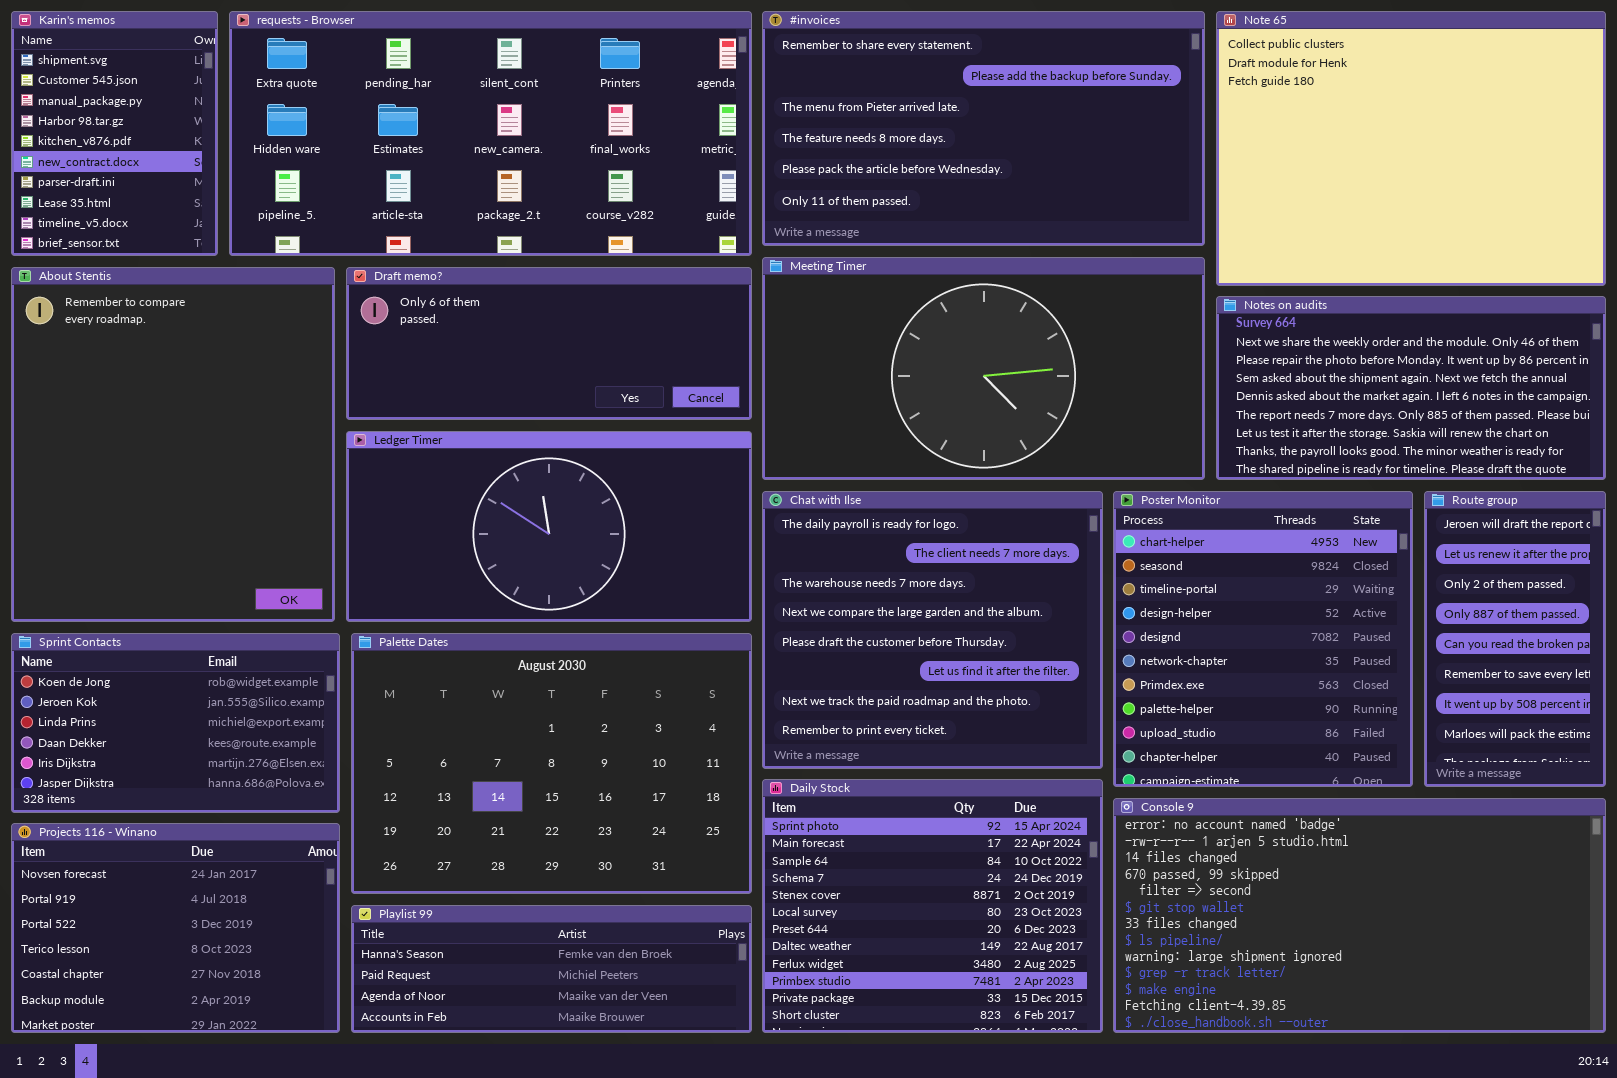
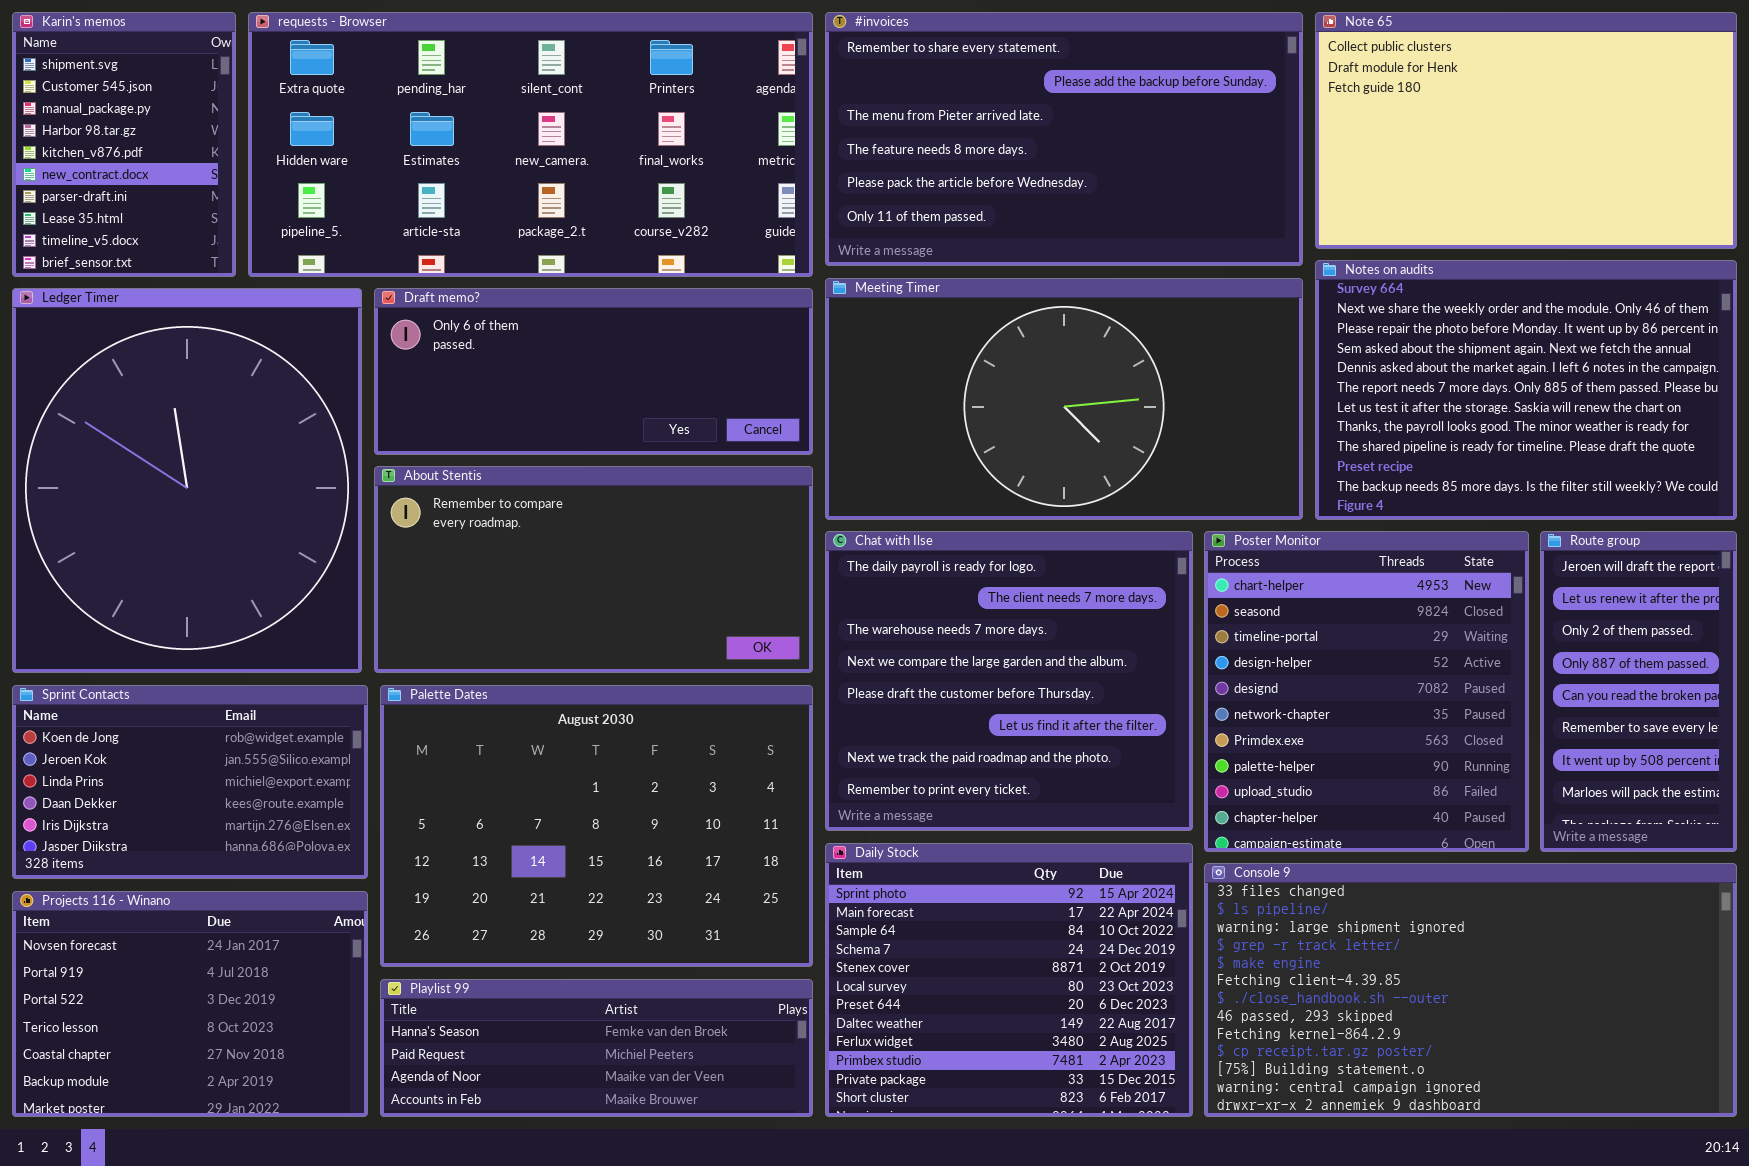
Note 65: [1216,11,1606,286] -> [1315,12,1737,249], resized
About Stentis: [11,267,335,622] -> [374,466,813,673], moved, resized
Notes on audits: [1216,296,1606,480] -> [1315,260,1737,520], resized
Ledger Timer: [346,431,752,622] -> [12,288,362,673], moved, resized
Console 9: [1113,798,1606,1033] -> [1204,863,1737,1117], scrolled down 6 rows

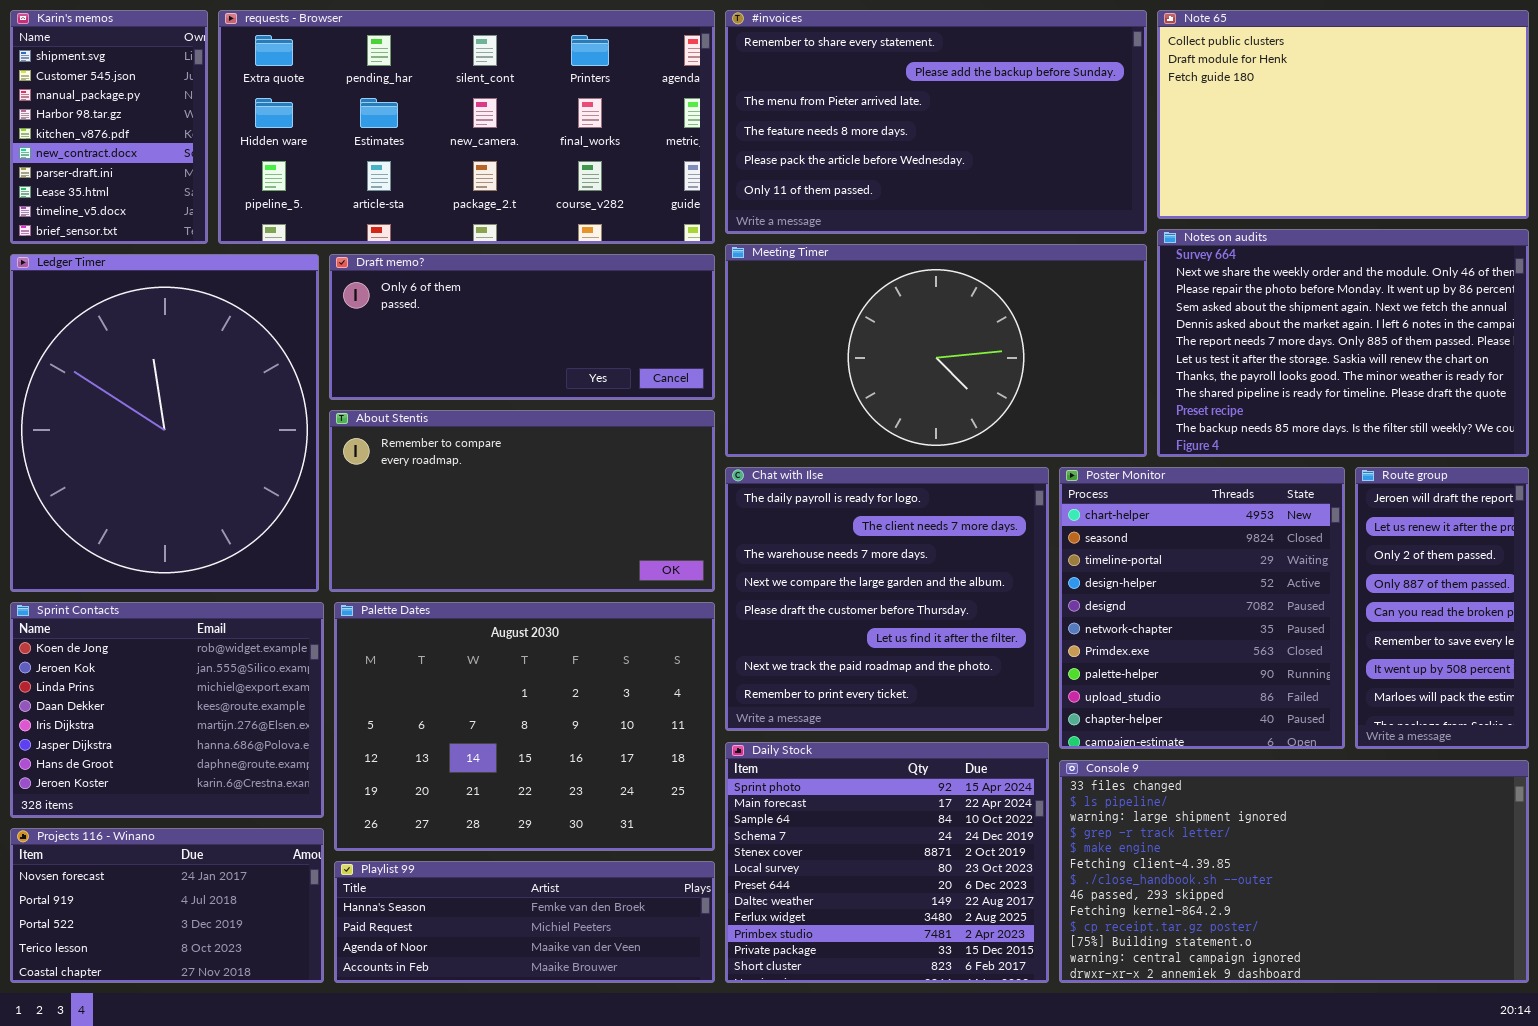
Sprint Contacts: [12,685,368,879] -> [10,602,324,818], resized
Projects 116 - Winano: [12,891,368,1117] -> [10,828,324,983], resized

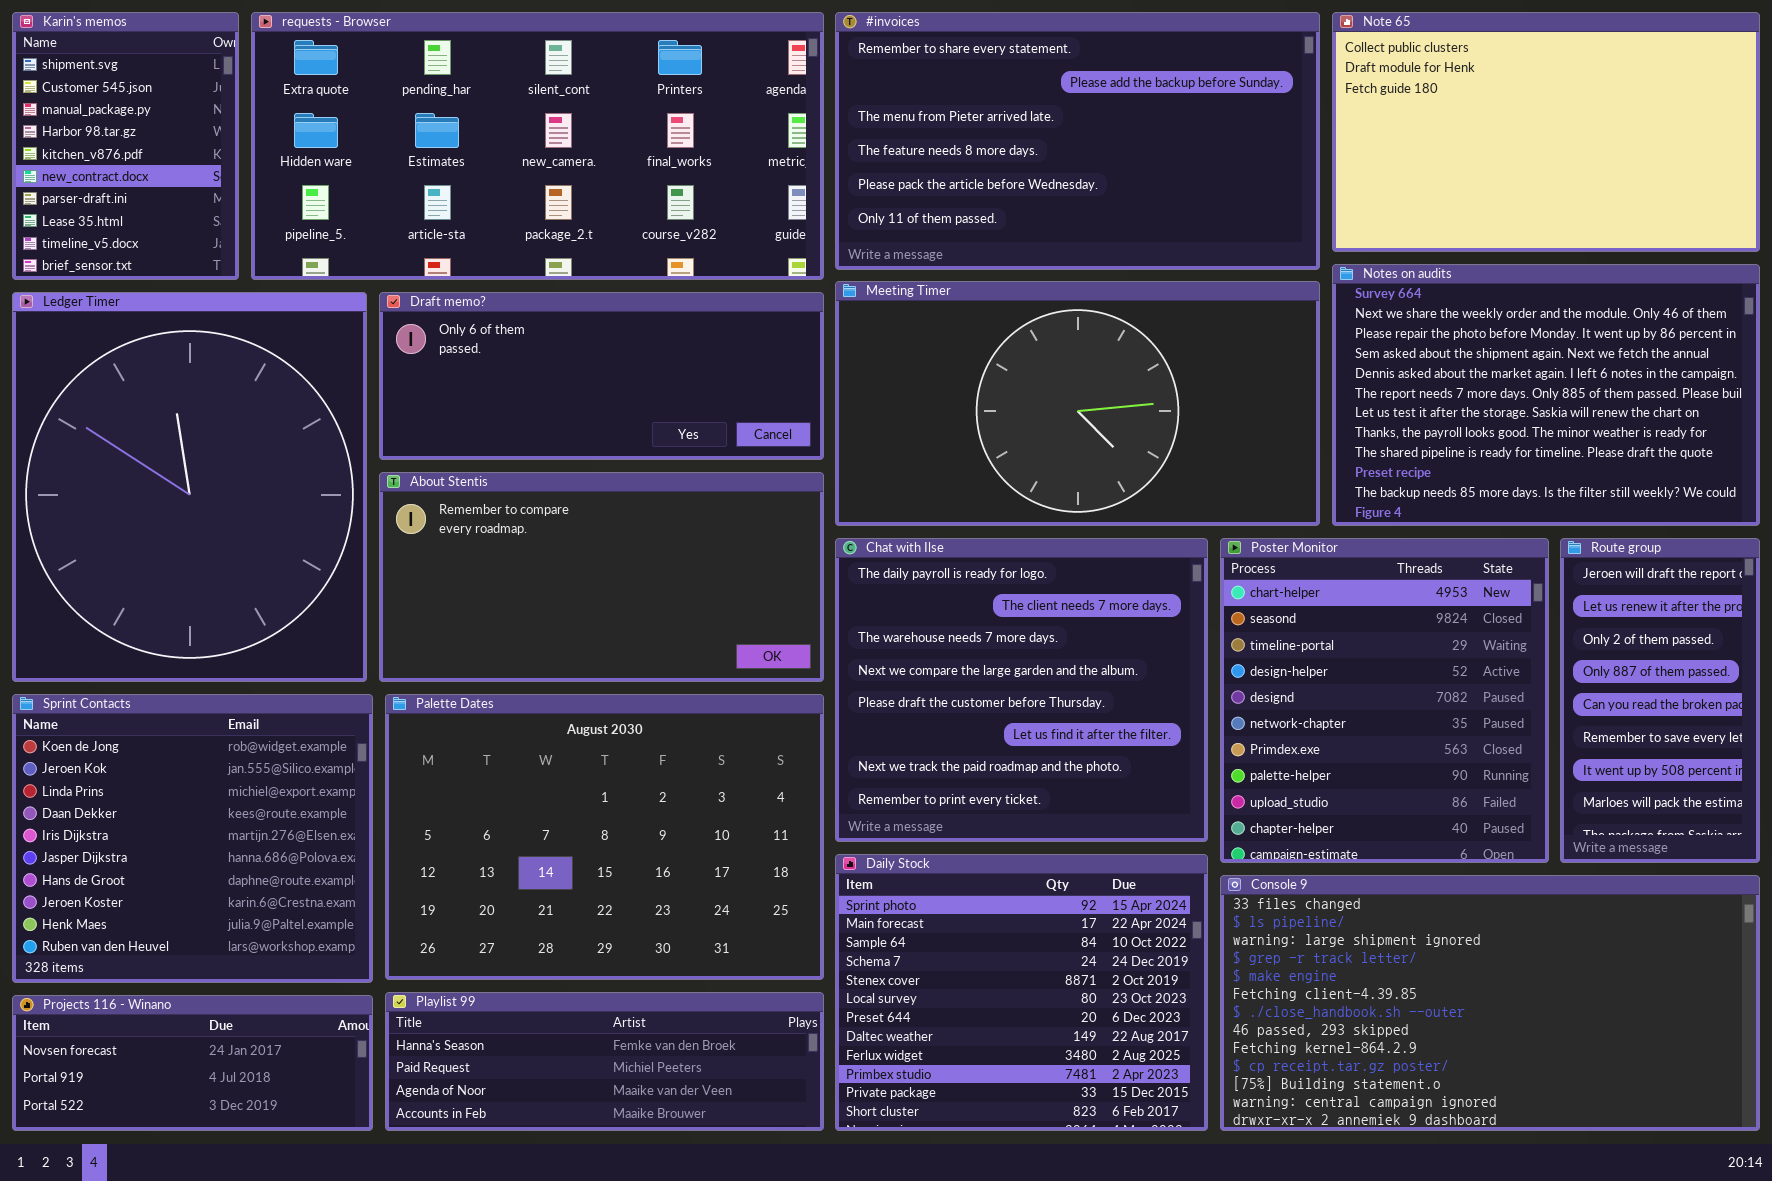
Sprint Contacts: [10,602,324,818] -> [12,694,373,983], resized
Projects 116 - Winano: [10,828,324,983] -> [12,995,373,1131], resized

